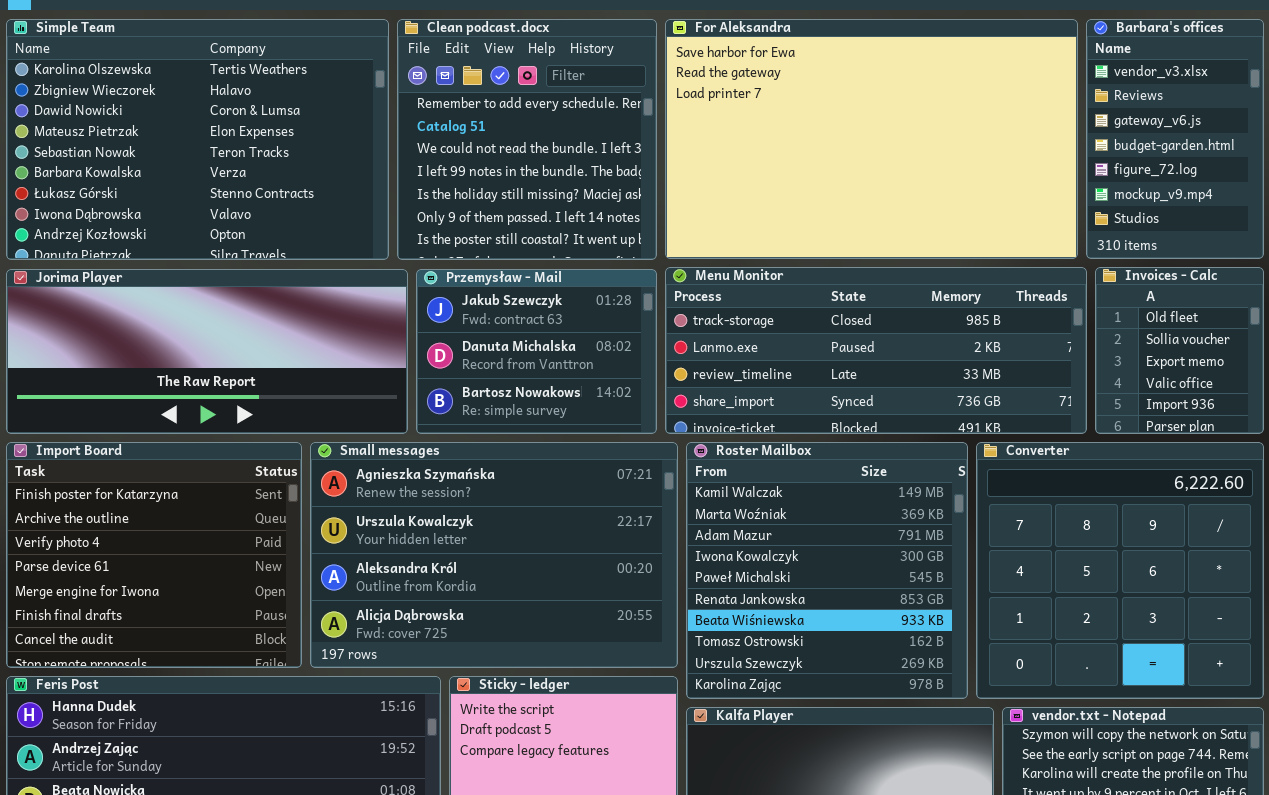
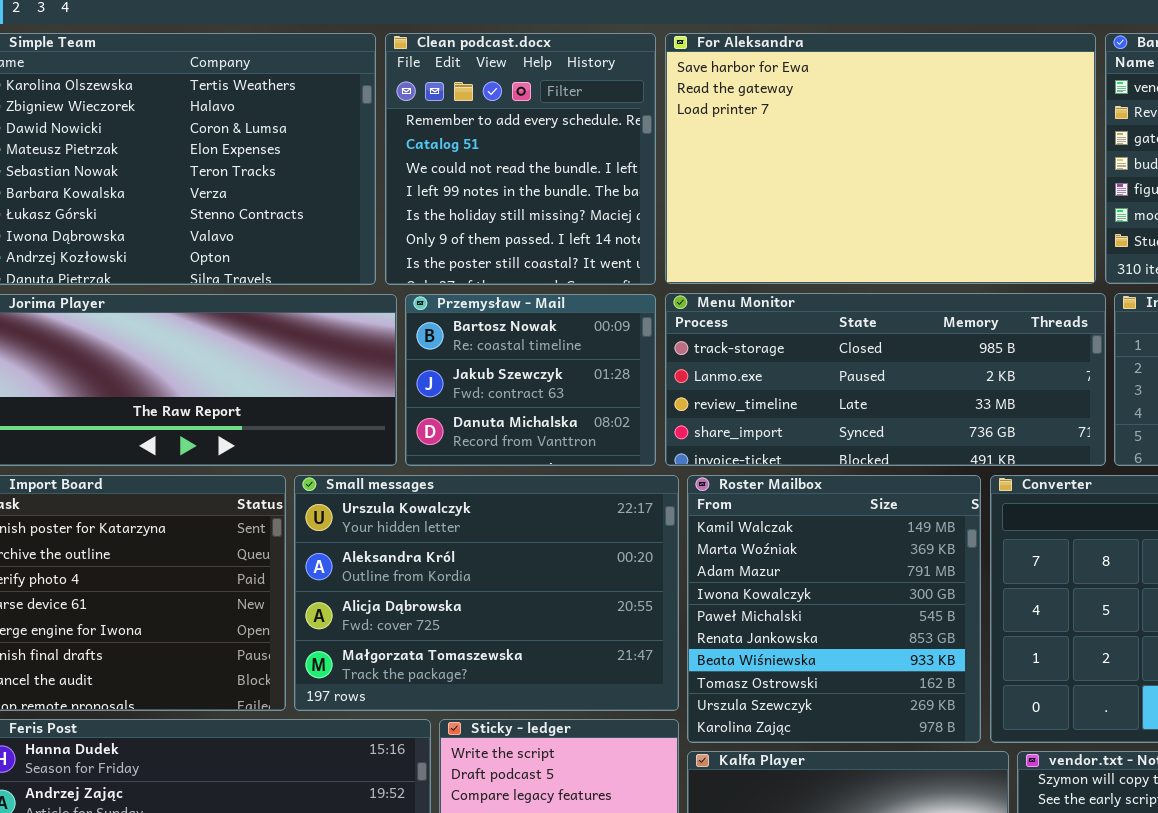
Przemysław - Mail: [416,269,657,434] -> [405,294,656,466], scrolled up 1 row
Small messages: [310,442,678,668] -> [294,475,679,711], scrolled down 1 row

